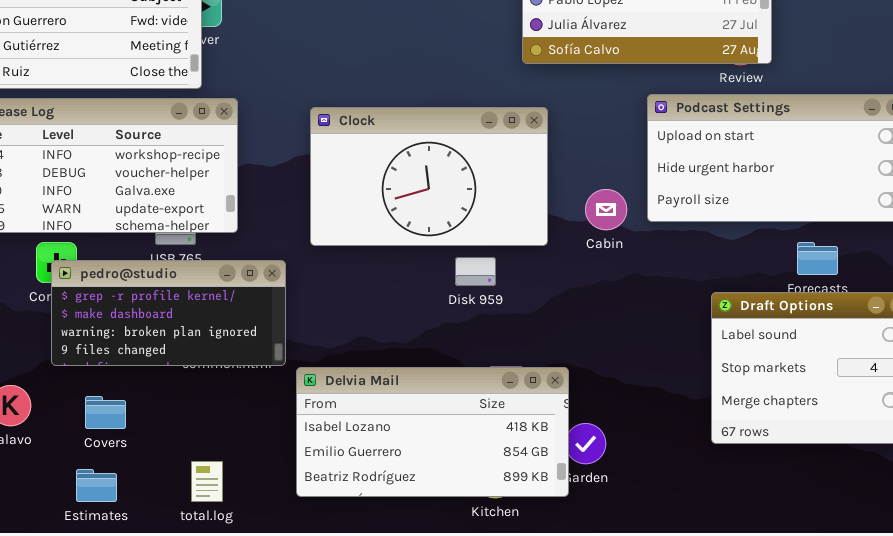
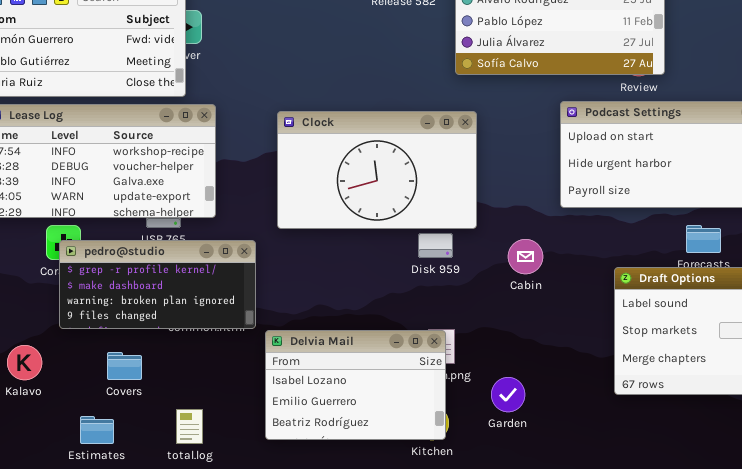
Cabin: [585,189,627,230] -> [508,239,543,274], moved
Disk 959: [455,257,496,286] -> [418,233,453,258], moved
Delvia Mail: [296,367,569,497] -> [265,330,446,440], resized
Covers: [85,396,126,429] -> [107,352,142,380], moved

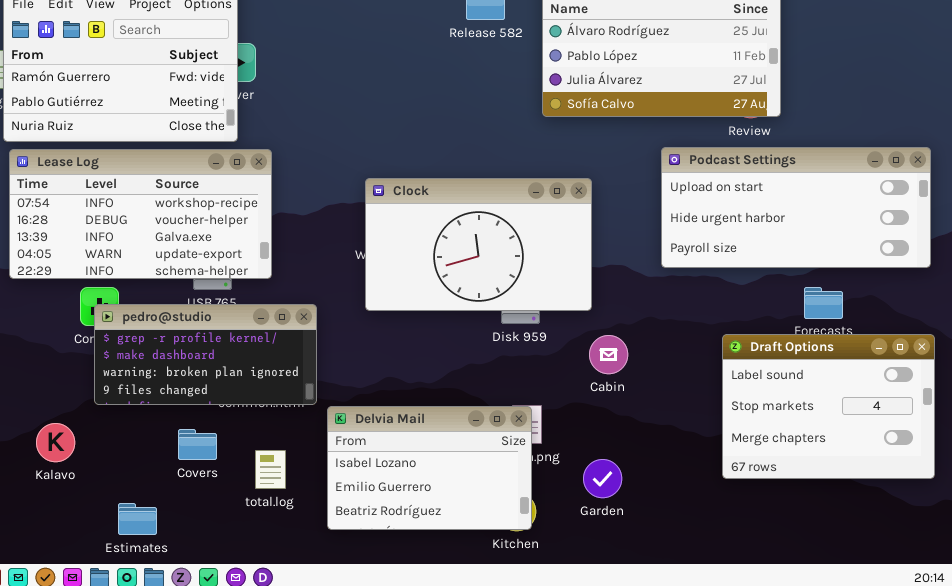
Clock: [277,111,477,229] -> [365,178,592,311], moved
Cabin: [508,239,543,274] -> [589,335,628,374], moved
Covers: [107,352,142,380] -> [178,429,217,460], moved
total.log: [176,409,203,444] -> [255,450,286,489], moved

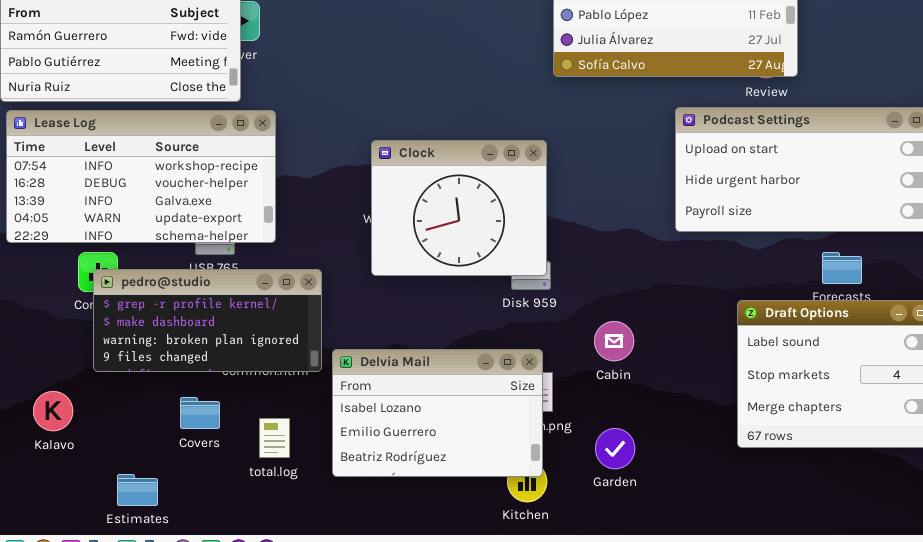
Clock: [365,178,592,311] -> [371,140,547,276], resized
Cabin: [589,335,628,374] -> [594,321,634,361], moved
Delvia Mail: [327,406,532,530] -> [332,349,543,477], moved

